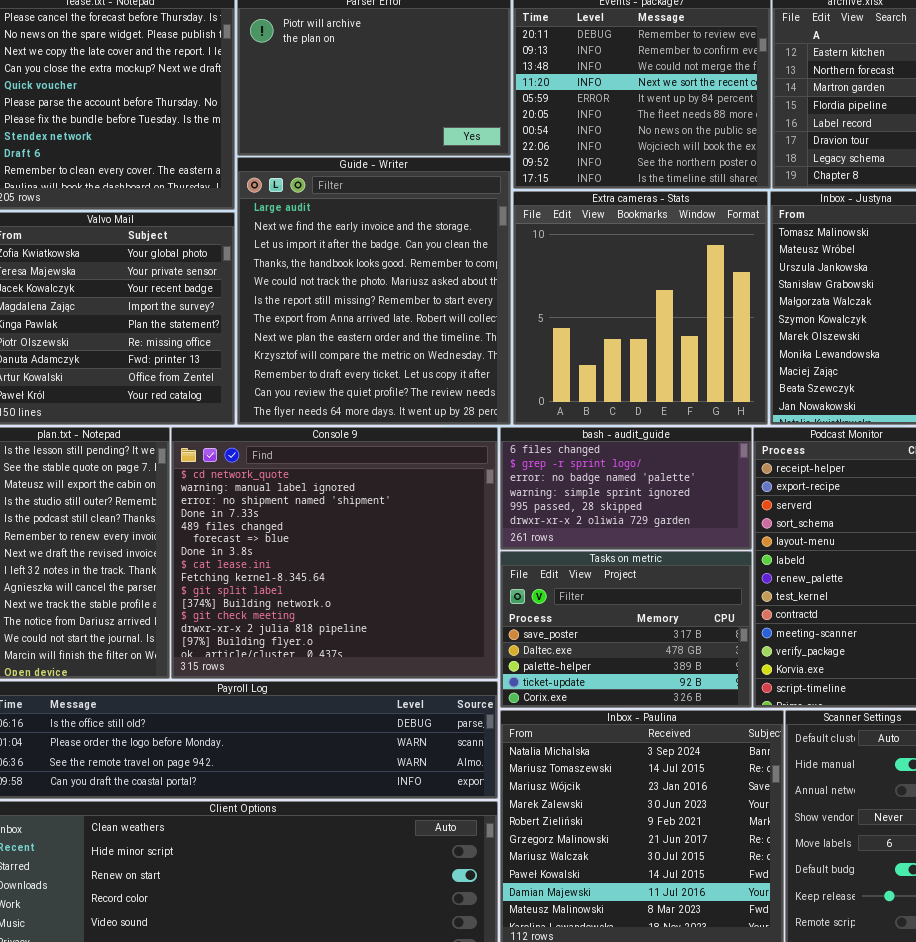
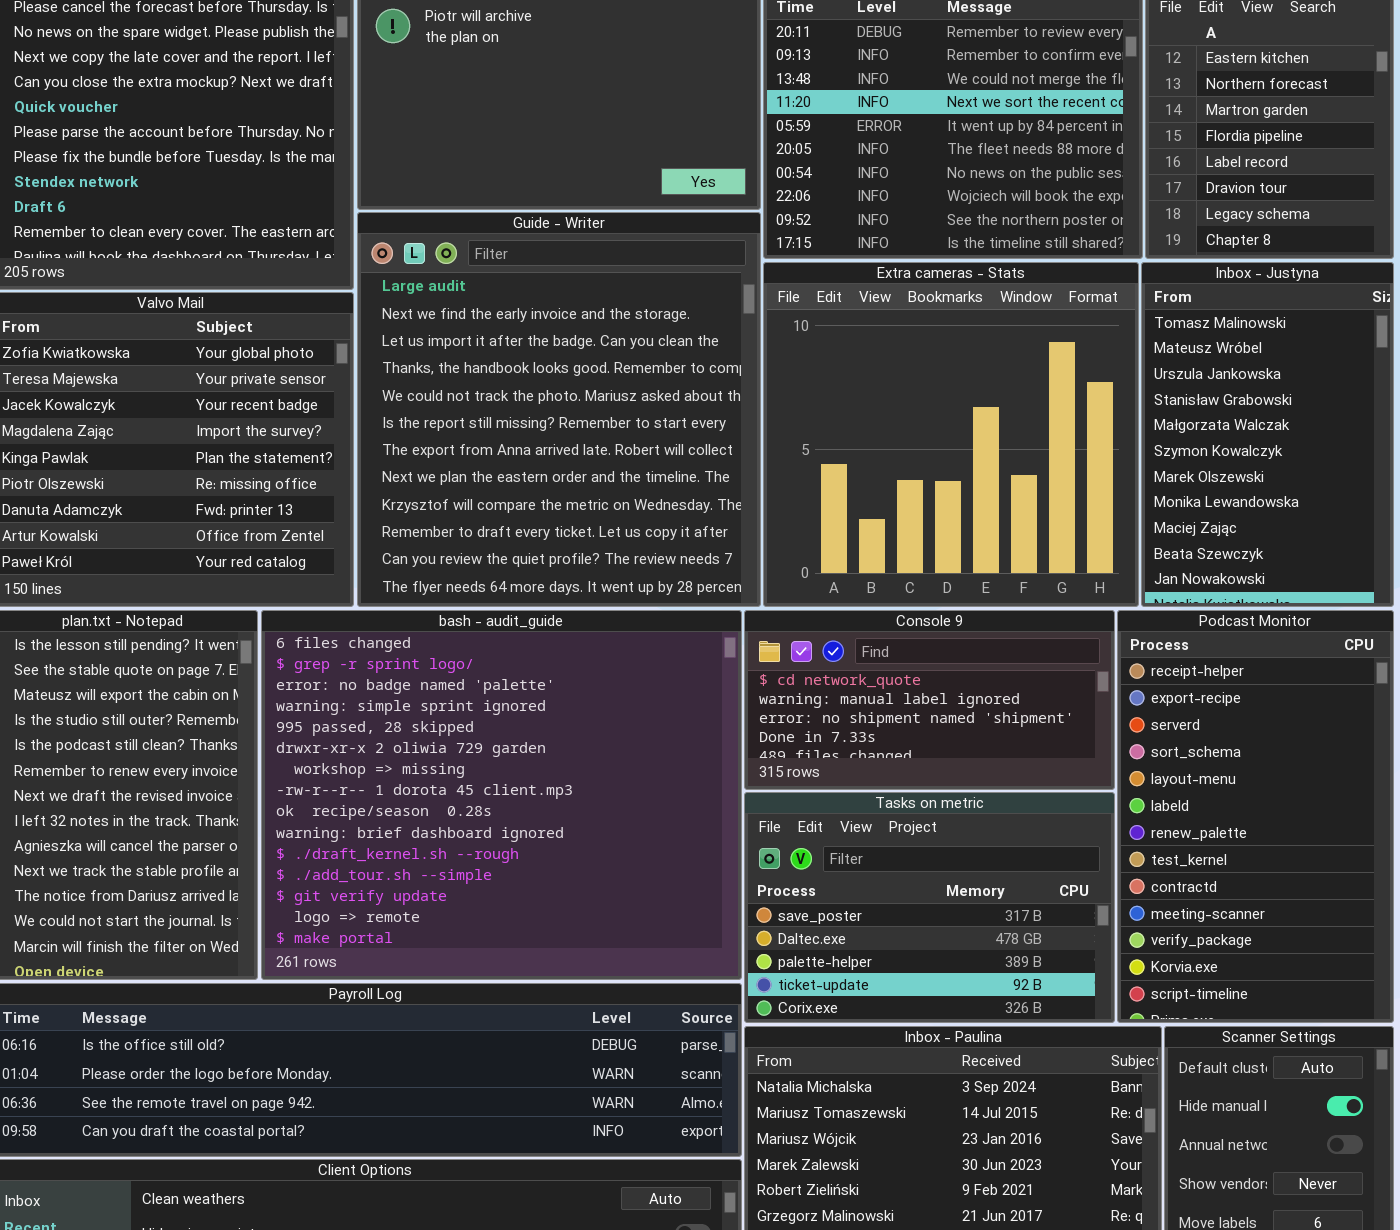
Console 9: [171,427,498,679] -> [744,610,1115,790], moved, resized
bash - audit_guide: [500,427,752,550] -> [261,610,742,980], moved, resized

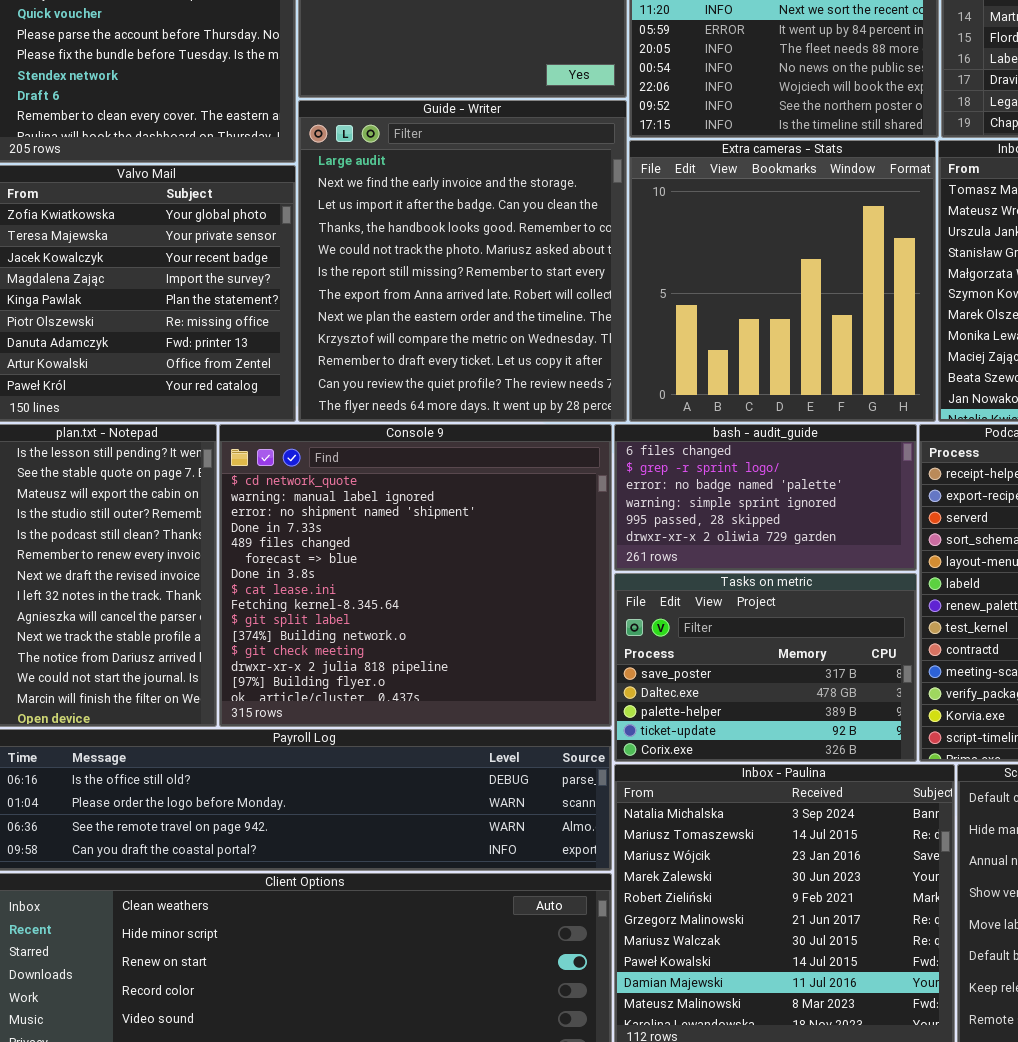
bash - audit_guide: [261,610,742,980] -> [614,424,917,571], moved, resized
Console 9: [744,610,1115,790] -> [219,424,612,727], moved, resized

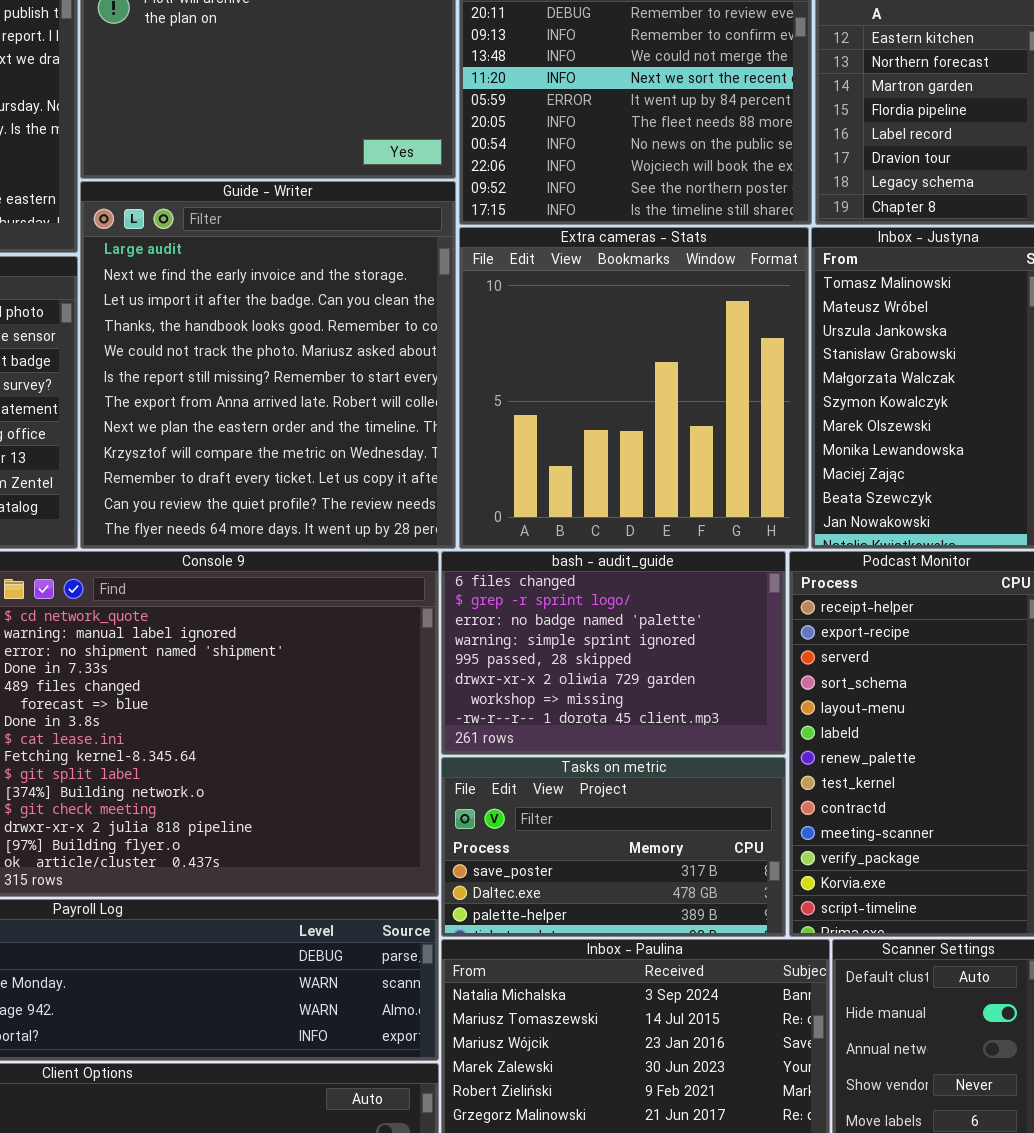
bash - audit_guide: [614,424,917,571] -> [441,551,786,755], resized
Tasks on metric: [614,573,917,762] -> [441,757,786,937], resized

